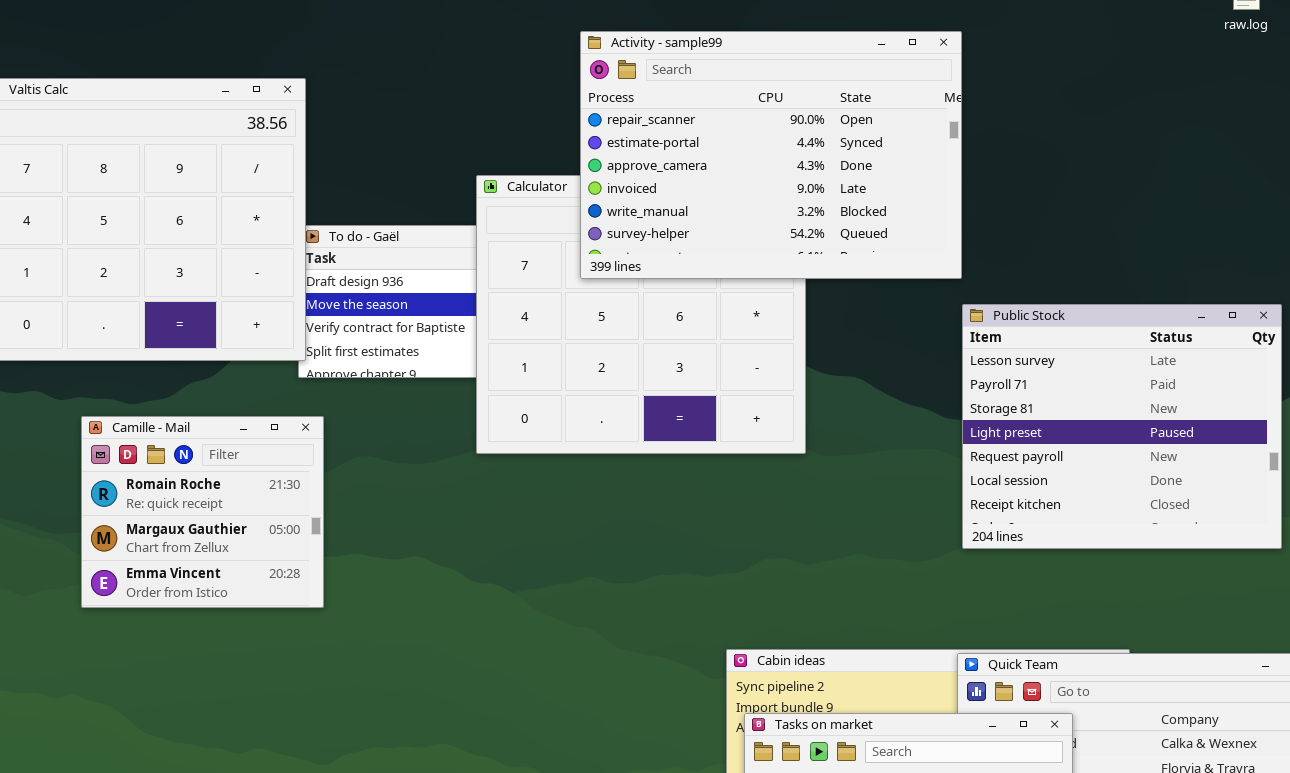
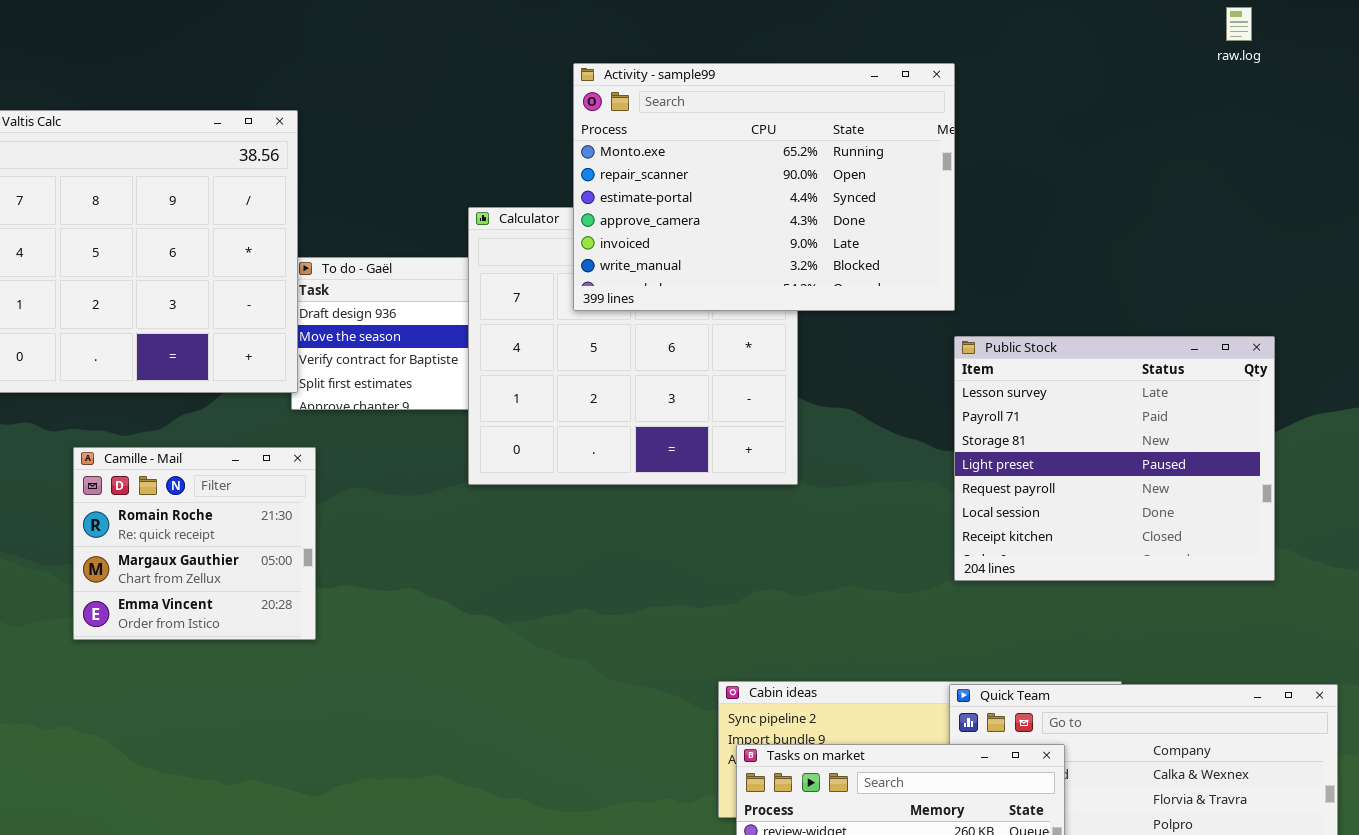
Activity - sample99: [580,31,962,279] -> [573,63,955,311], scrolled up 1 row

